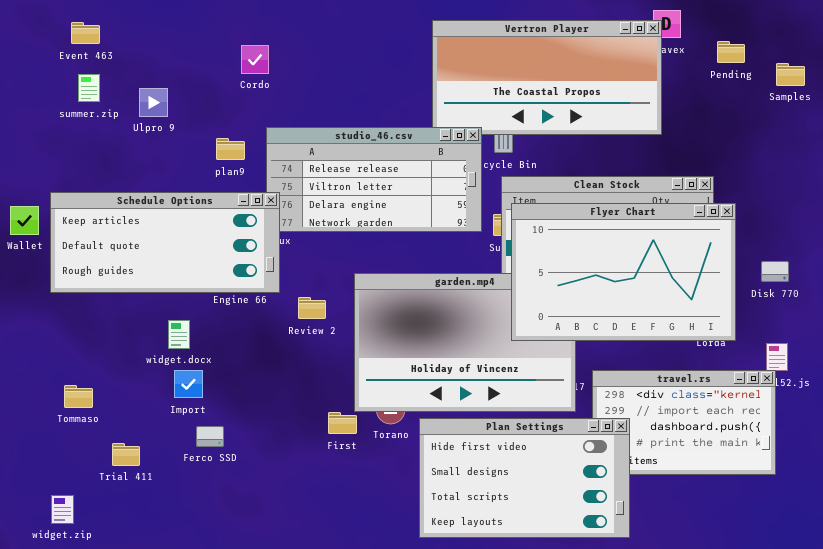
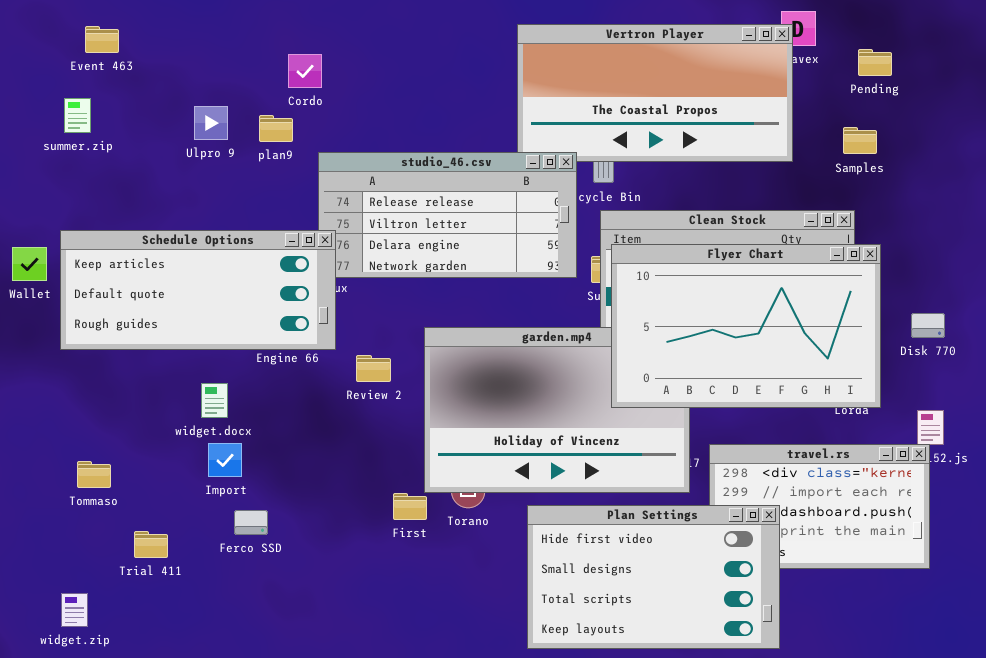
Samples: [776,63,805,86] -> [843,127,877,154], moved
summer.zip: [78,74,100,102] -> [64,98,91,133], moved
Ulpro 9: [139,88,168,117] -> [194,106,228,140], moved
plan9: [216,138,245,160] -> [259,115,293,142], moved
Plan Settings: [419,418,630,538] -> [527,505,780,649], moved

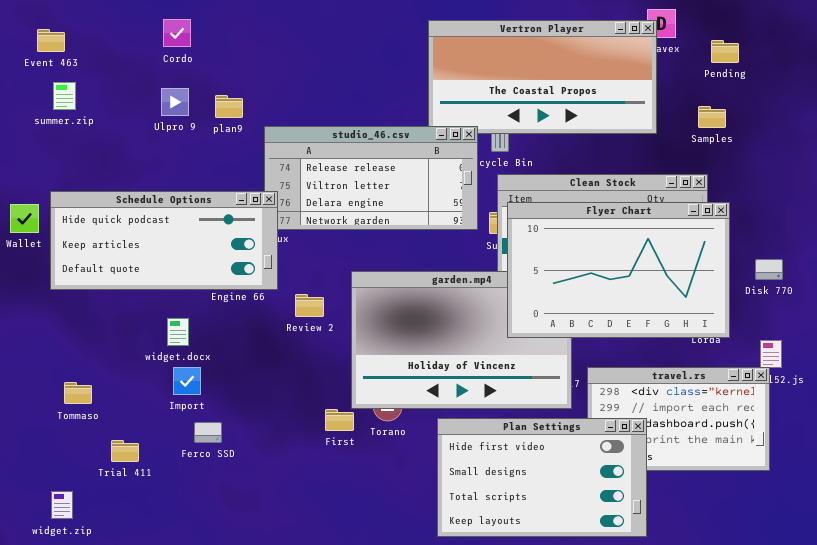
Event 463: [85,26,119,53] -> [37,29,65,52], moved
Cordo: [288,54,322,88] -> [163,19,191,47], moved
Schedule Options: [60,230,336,350] -> [50,191,278,290], scrolled up 1 row

